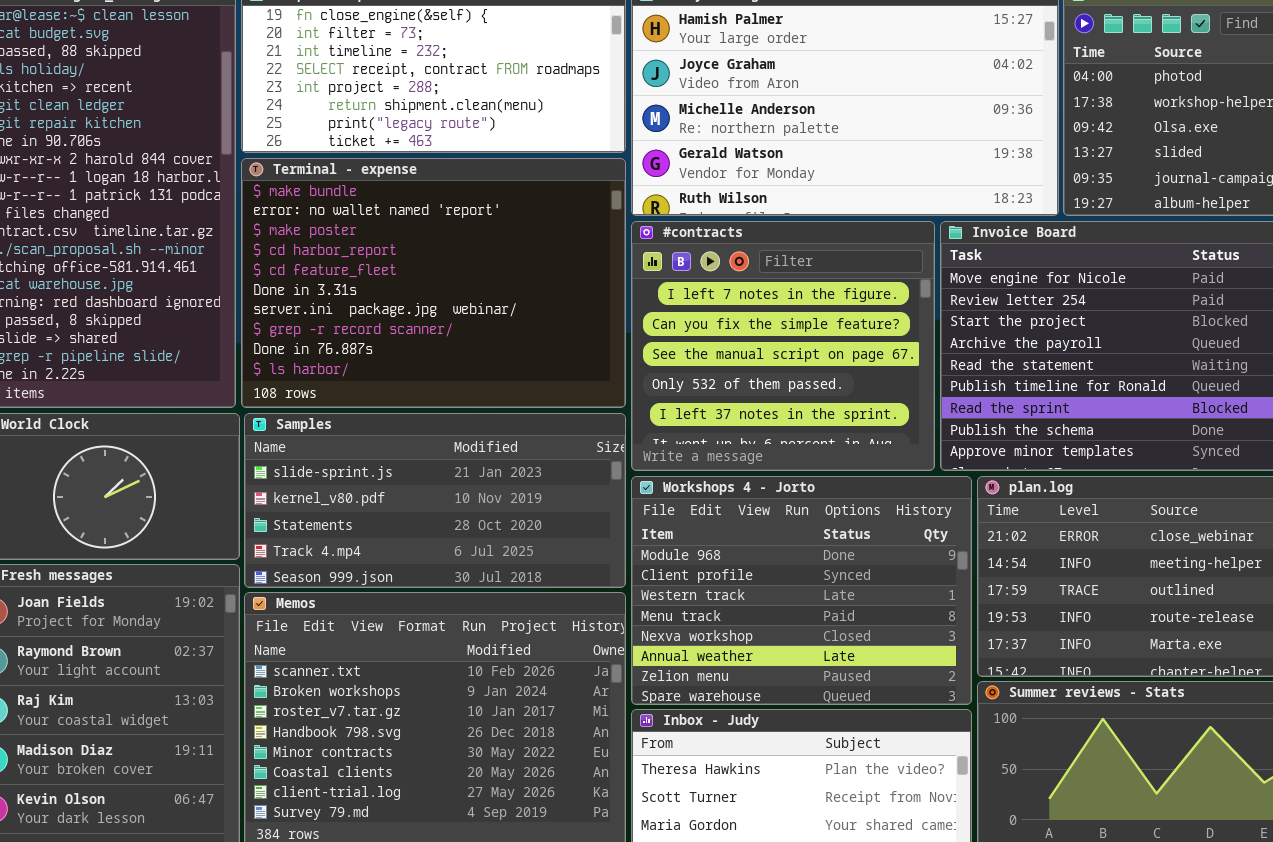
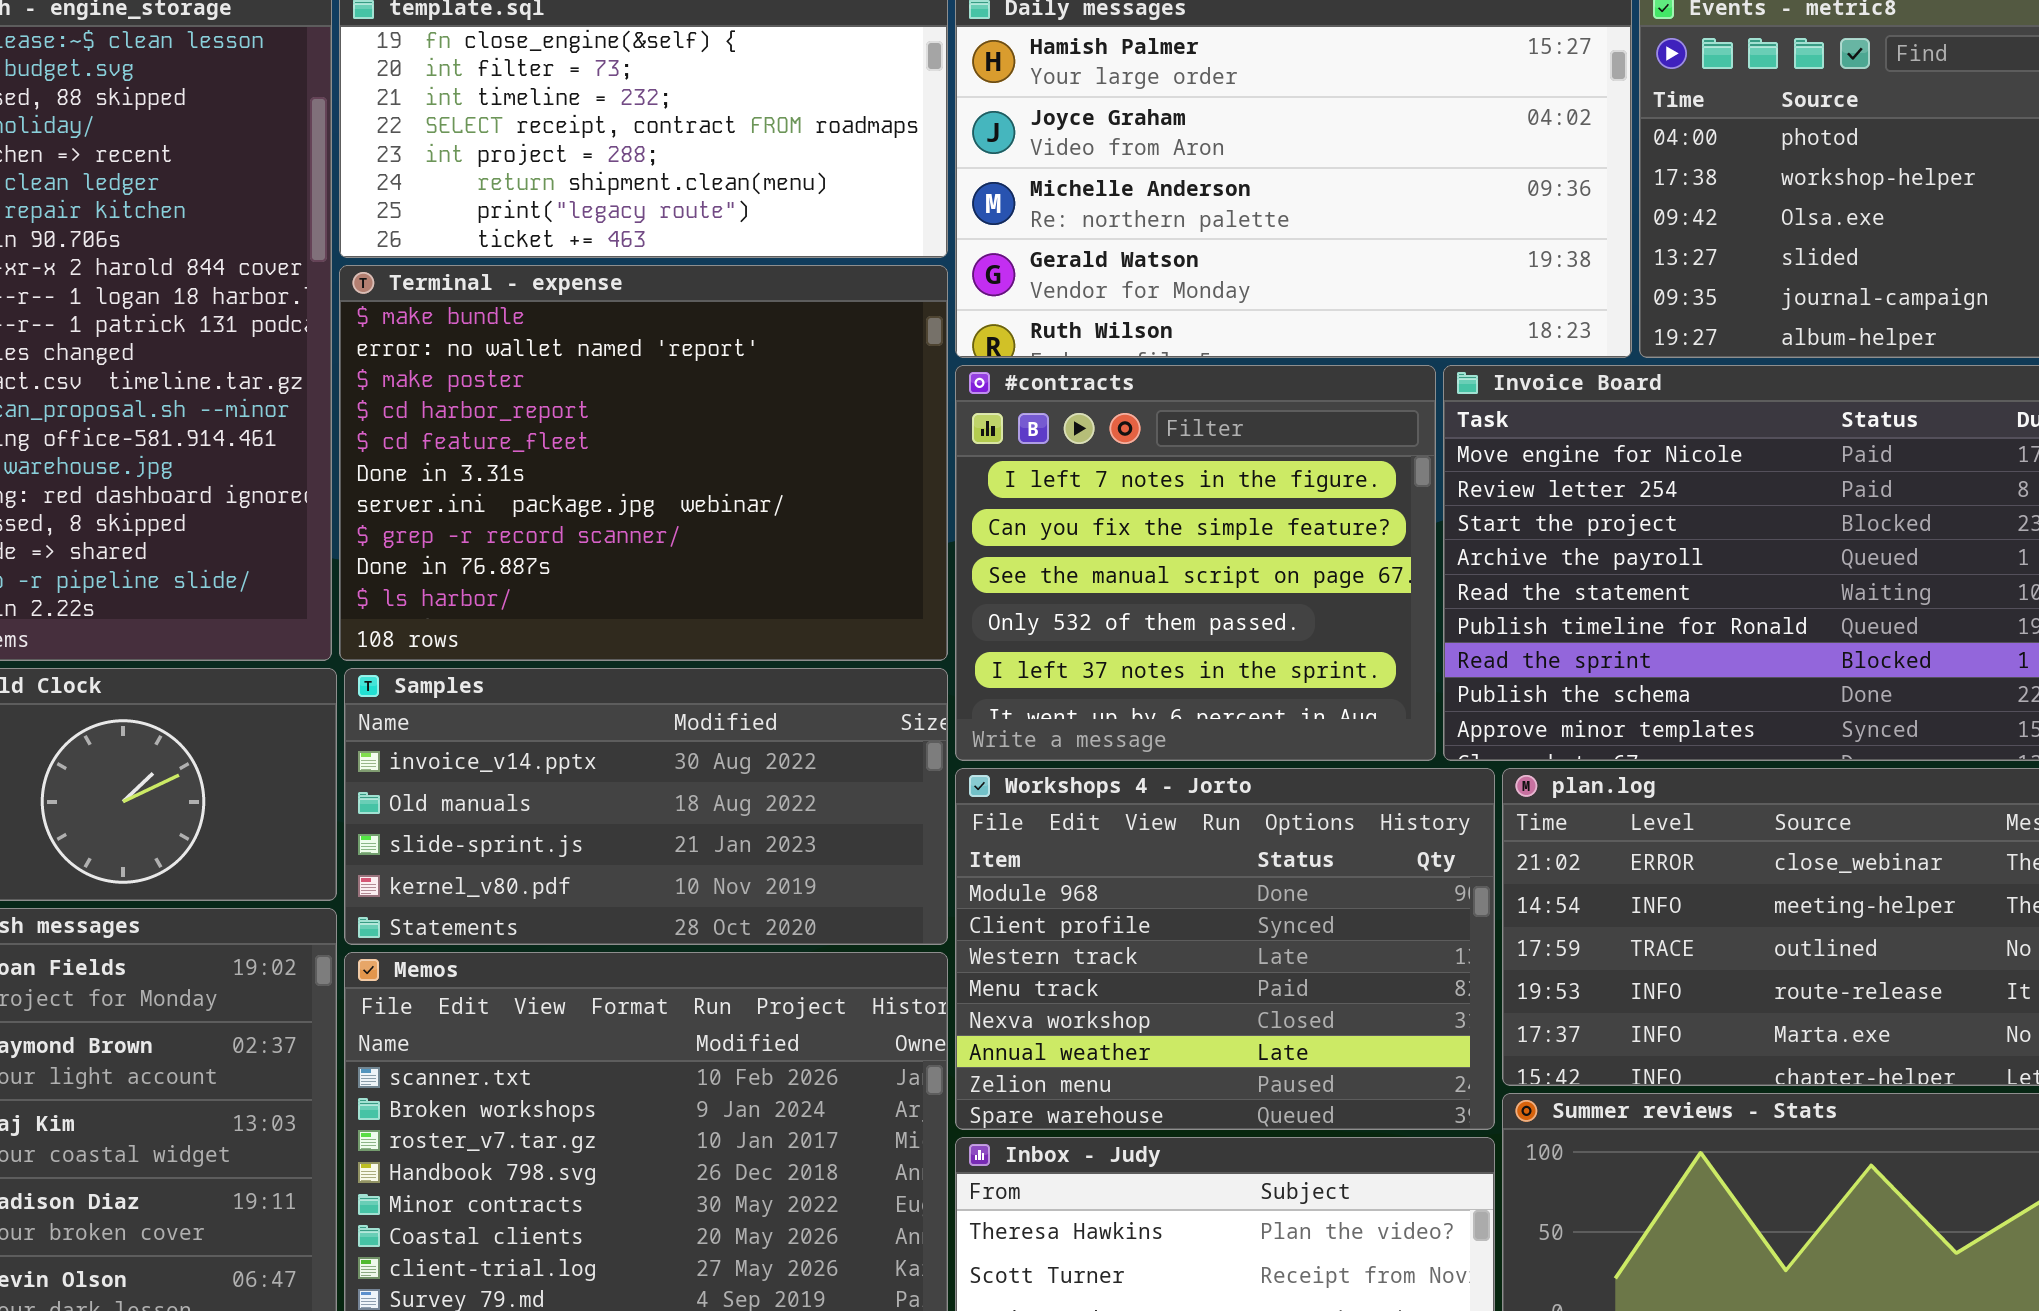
Samples: [244,413,626,588] -> [344,668,948,945], scrolled up 2 rows

